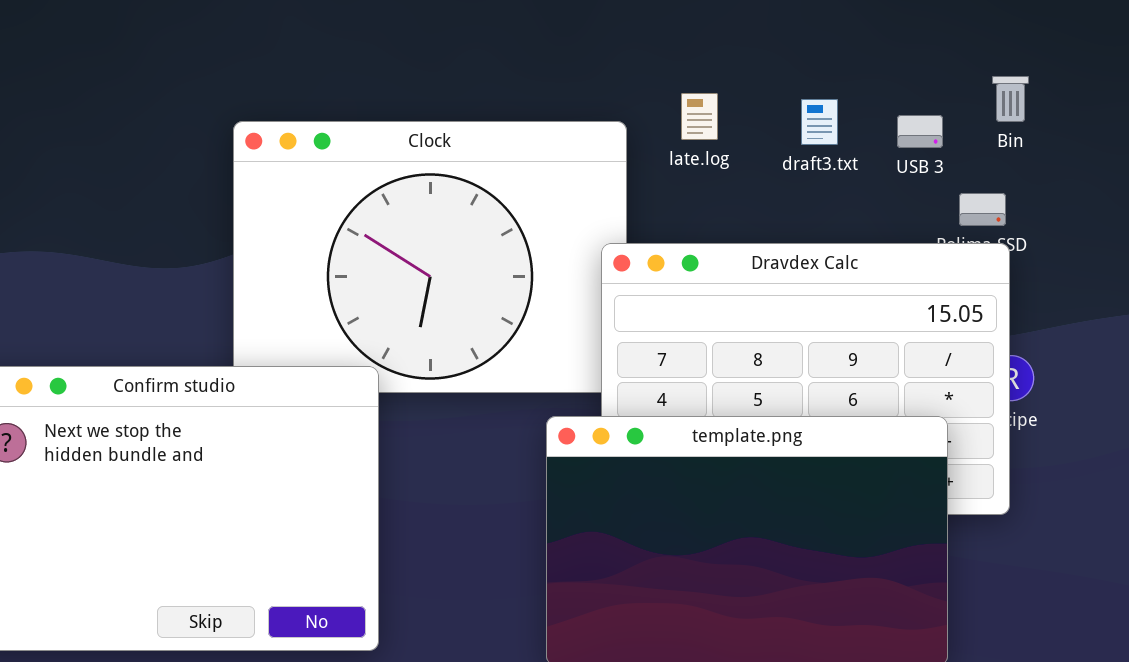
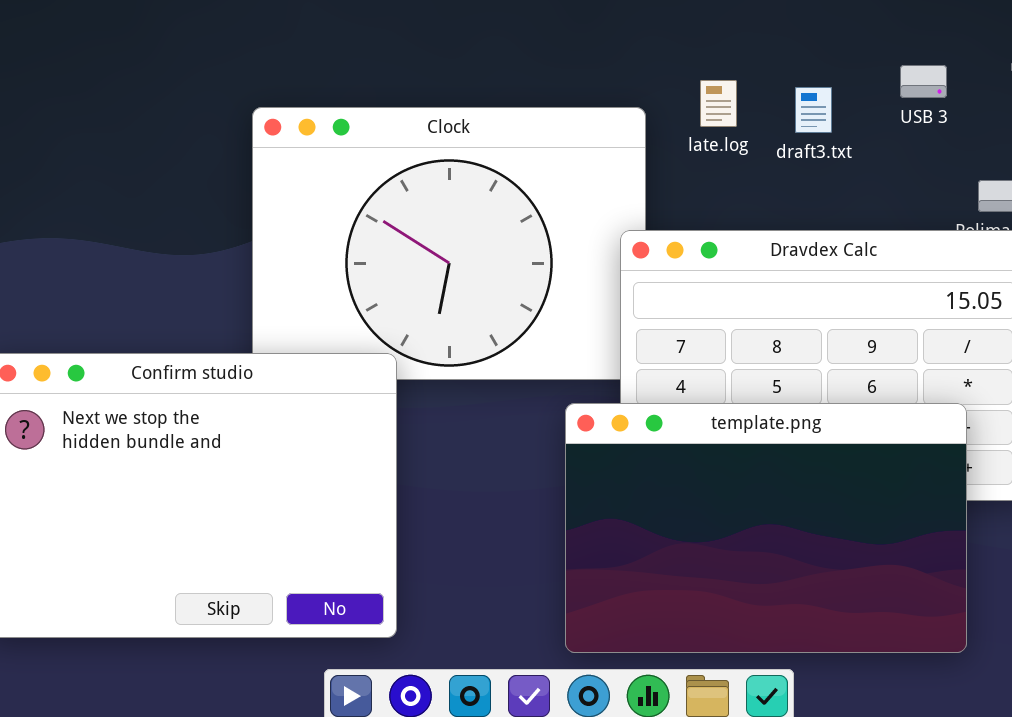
draft3.txt: [801,99,838,145] -> [795,87,832,133], moved
USB 3: [897,115,943,148] -> [900,65,947,98], moved

